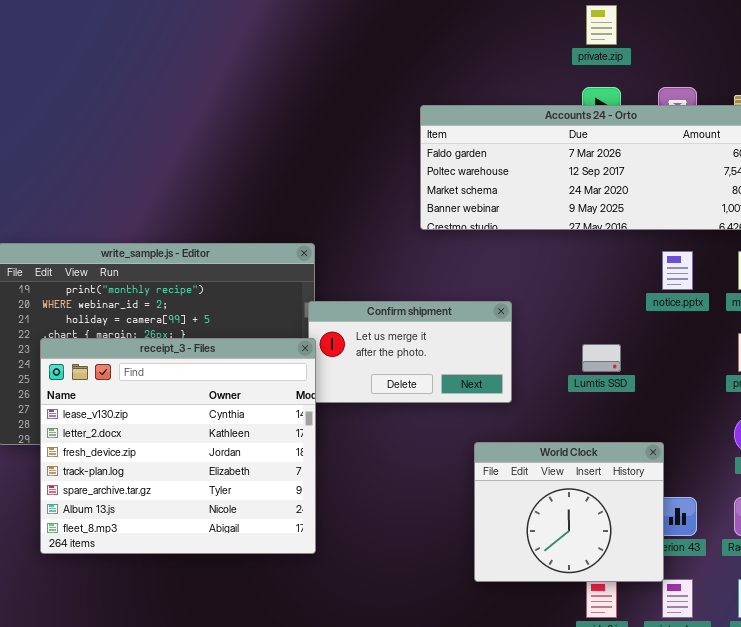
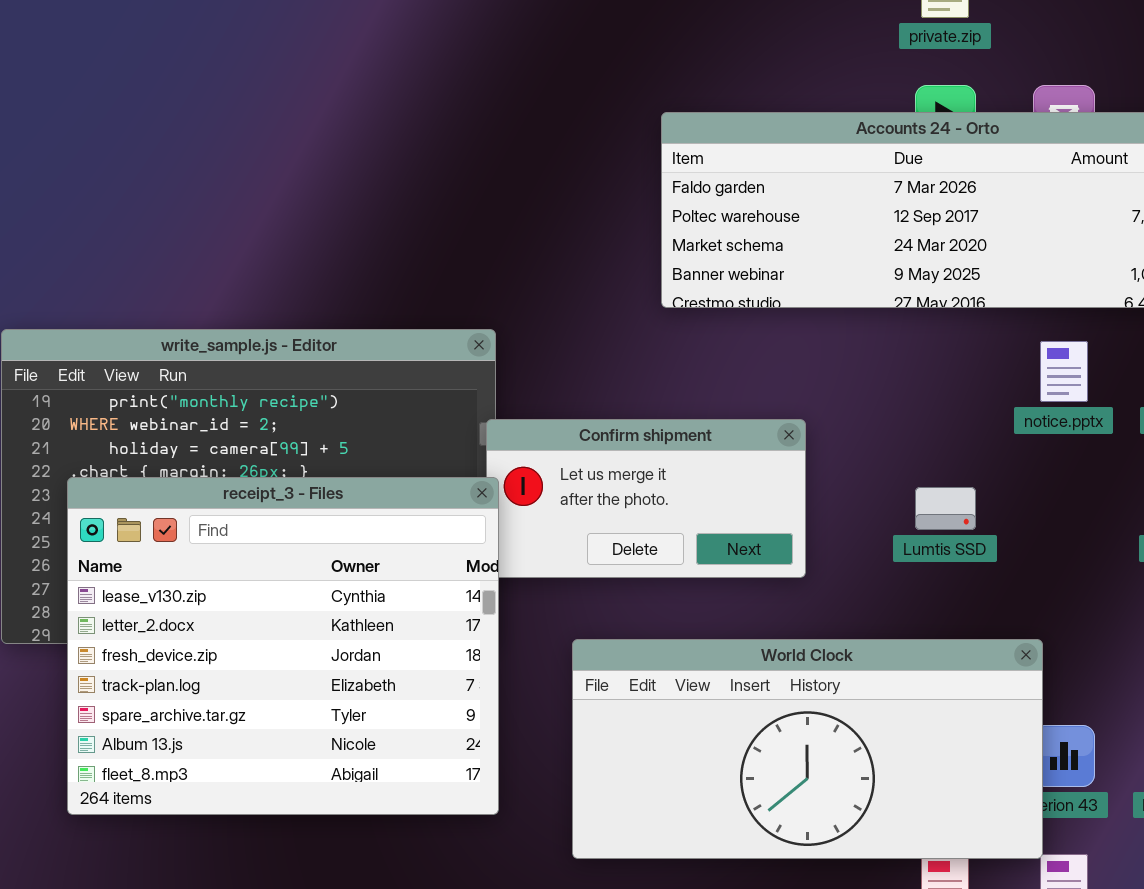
World Clock: [474,442,664,582] -> [572,639,1043,859], resized

